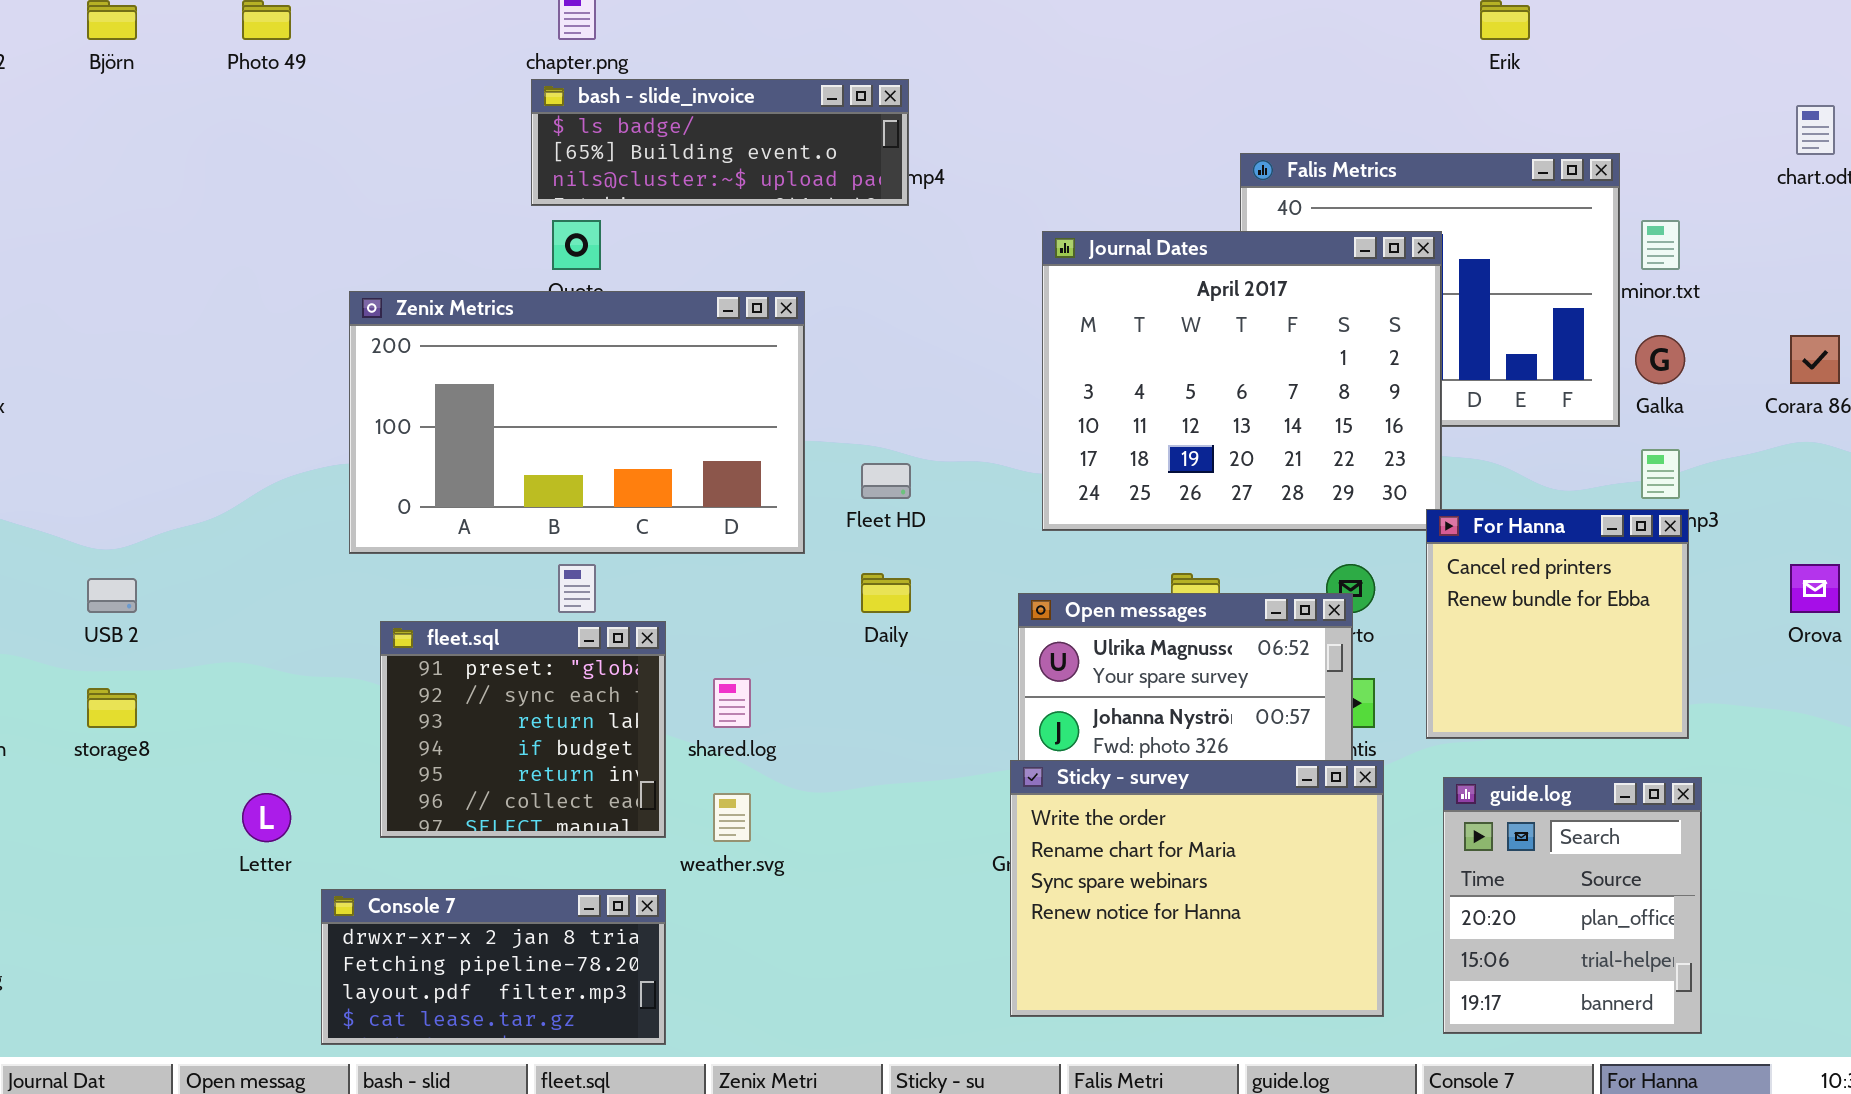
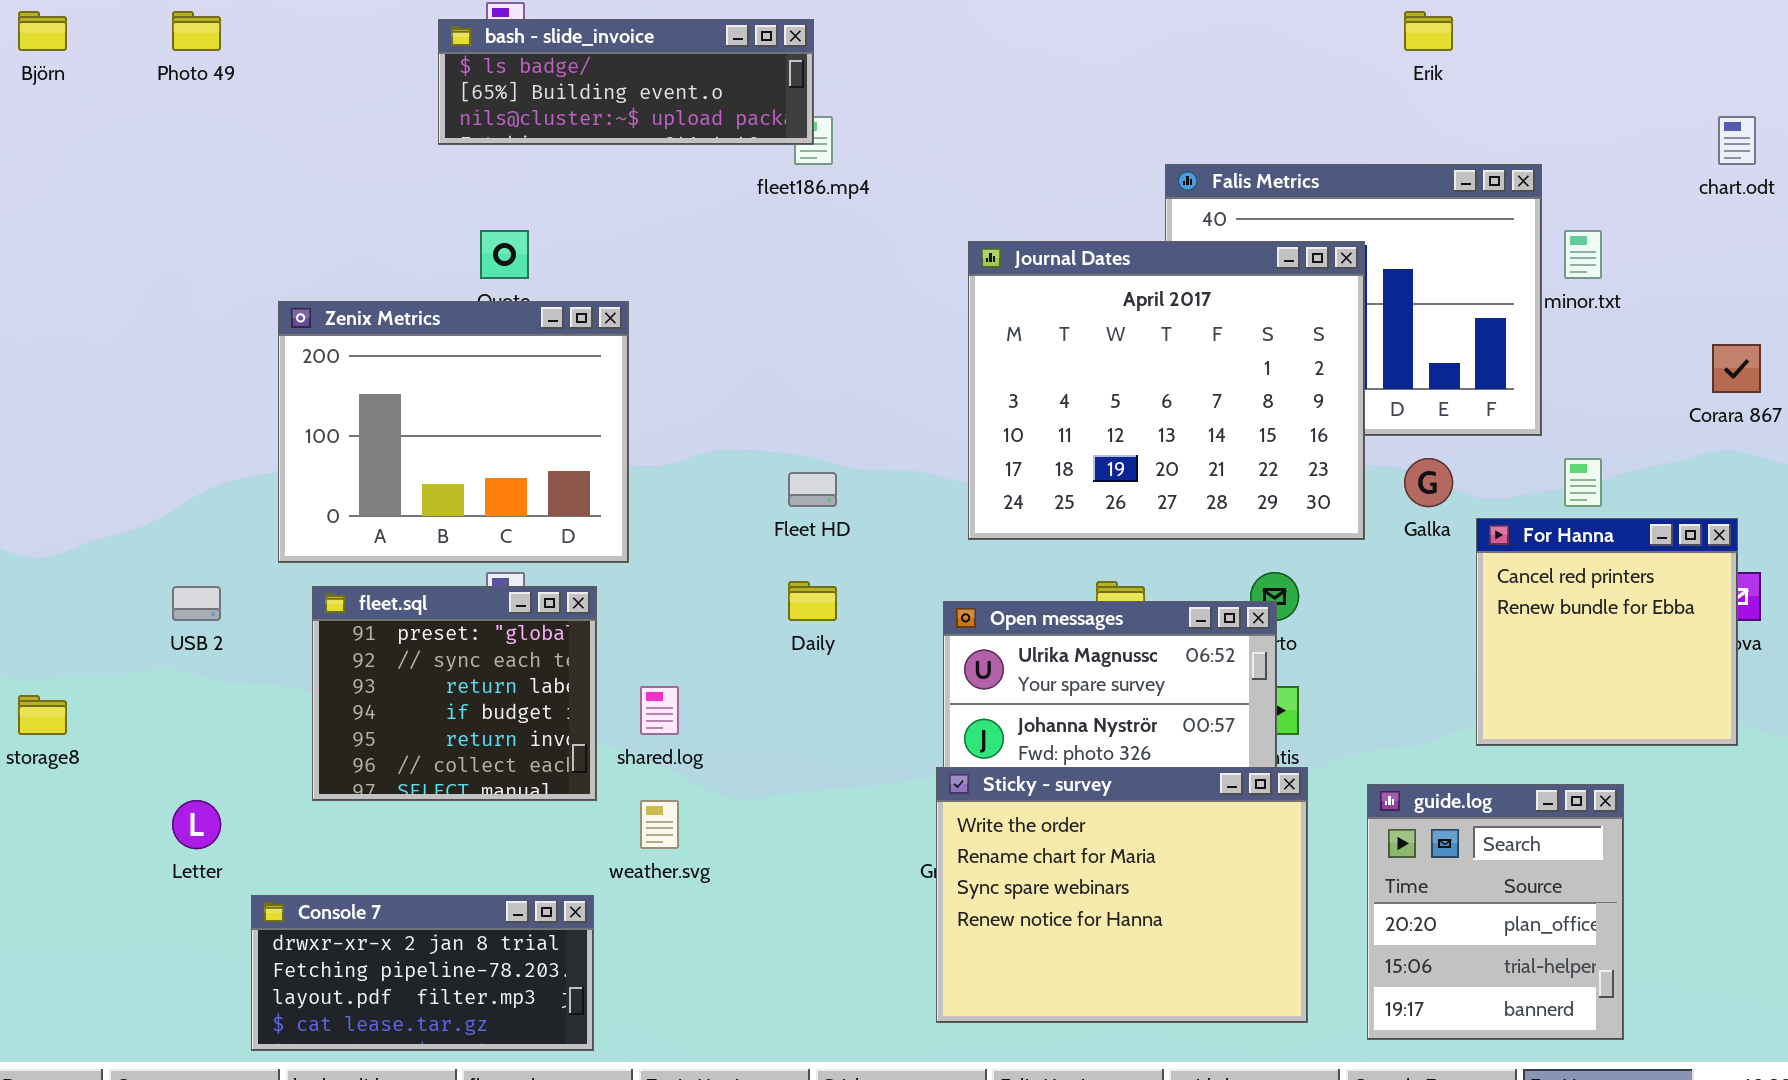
bash - slide_invoice: [531,79,909,206] -> [438,19,814,145], moved
Zenix Metrics: [349,291,805,554] -> [278,301,629,563], resized
Galka: [1635,335,1685,384] -> [1404,458,1453,507], moved
For Hanna: [1426,509,1689,739] -> [1476,518,1738,746], moved
USB 2: [87,578,137,613] -> [172,586,221,621], moved
fleet.sql: [380,621,666,838] -> [312,586,597,801], moved

